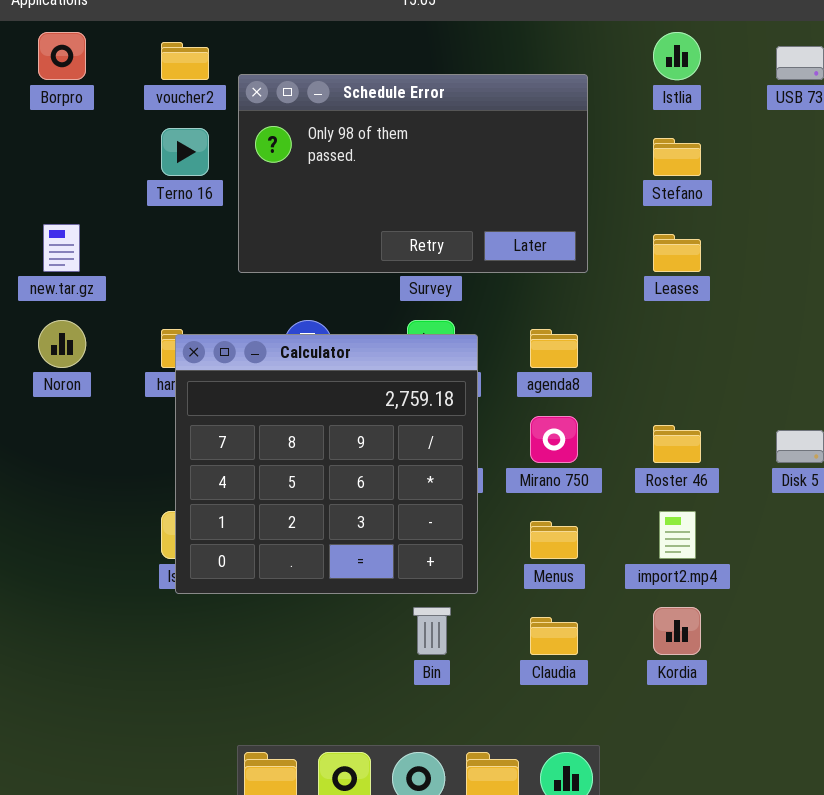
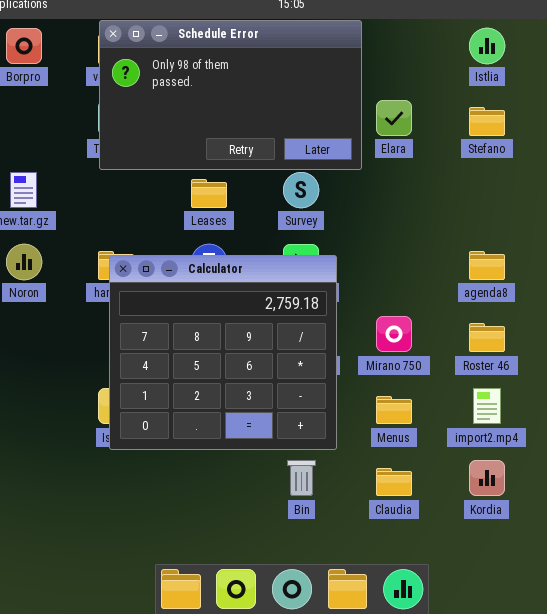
Schedule Error: [238,74,588,273] -> [99,20,362,170], moved
Leases: [653,234,701,272] -> [191,179,227,208], moved
agenda8: [530,329,578,368] -> [469,251,505,280], moved

